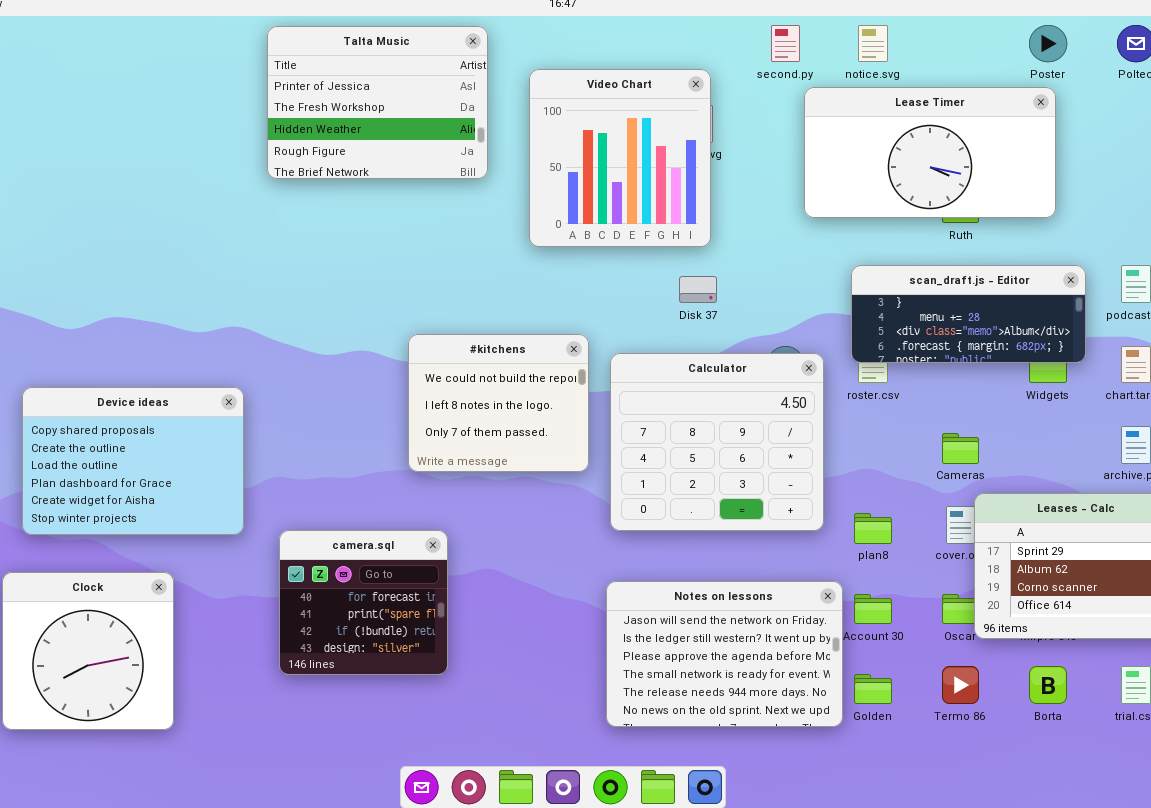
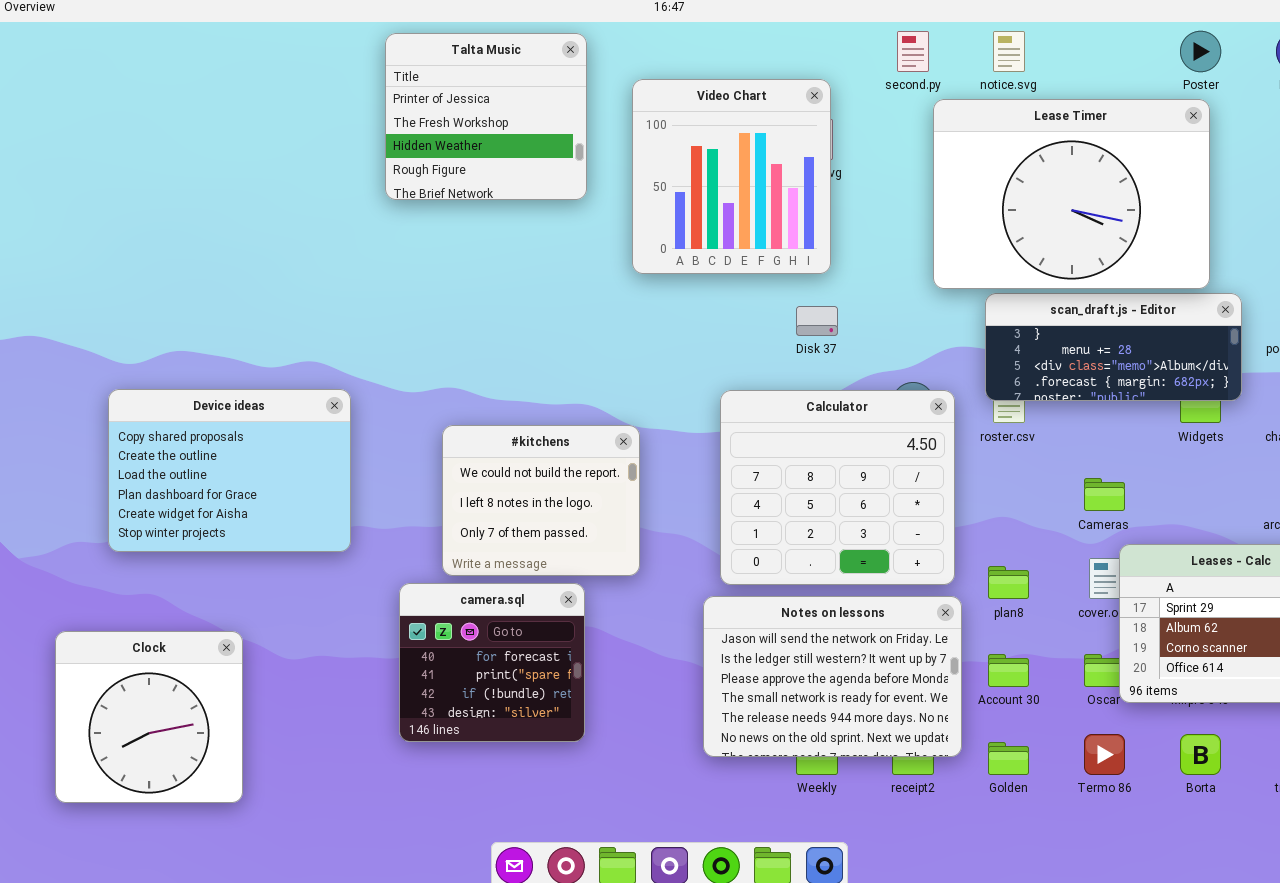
Talta Music: [267,26,488,179] -> [385,33,587,200], resized
Lease Timer: [804,87,1056,218] -> [933,99,1210,289], resized
#kitchens: [408,334,589,472] -> [442,425,640,576], moved
Device ideas: [22,387,244,535] -> [108,389,351,552], moved
camera.sql: [279,530,448,675] -> [399,583,585,742], moved
Notes on lessons: [606,581,843,727] -> [703,596,962,757], moved

